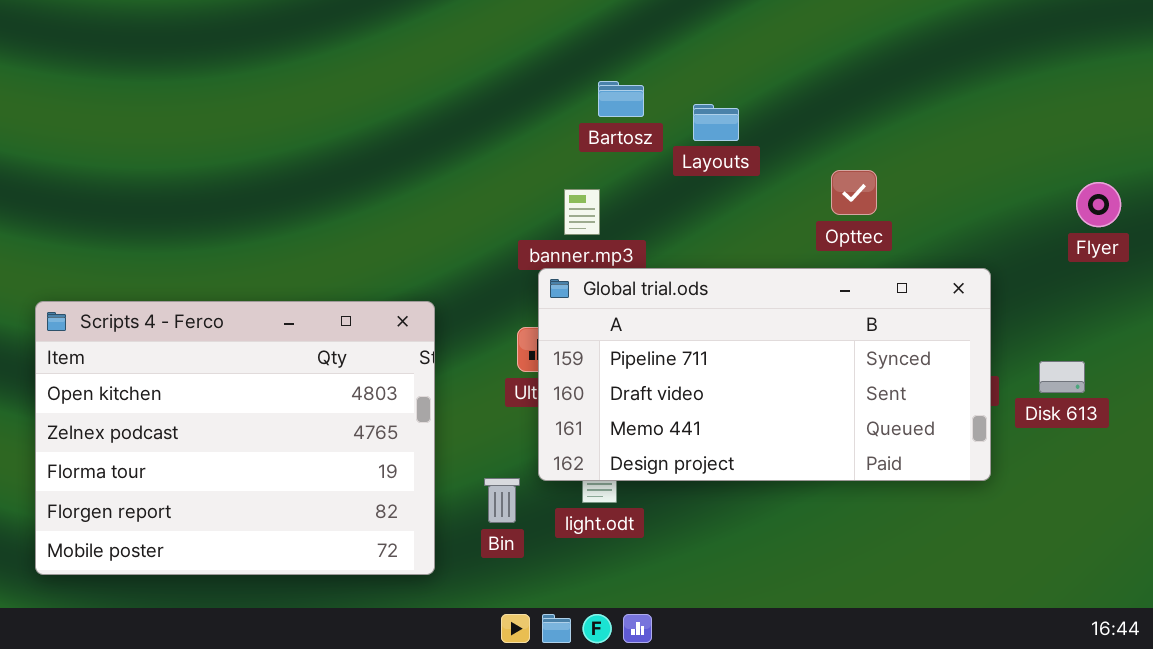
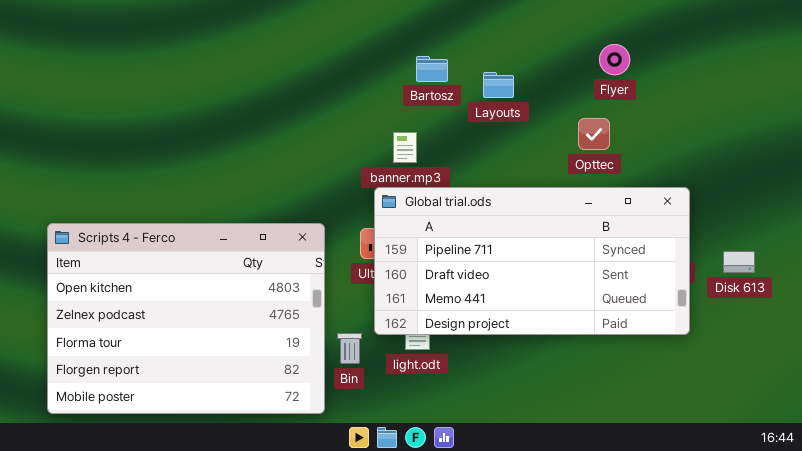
Flyer: [1076,182,1121,227] -> [599,44,630,75], moved
Scripts 4 - Ferco: [35,301,435,575] -> [47,223,325,414], moved

